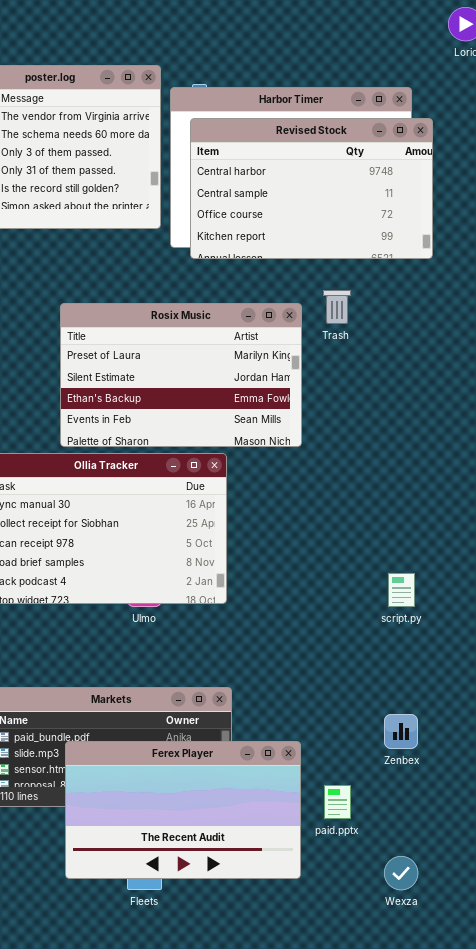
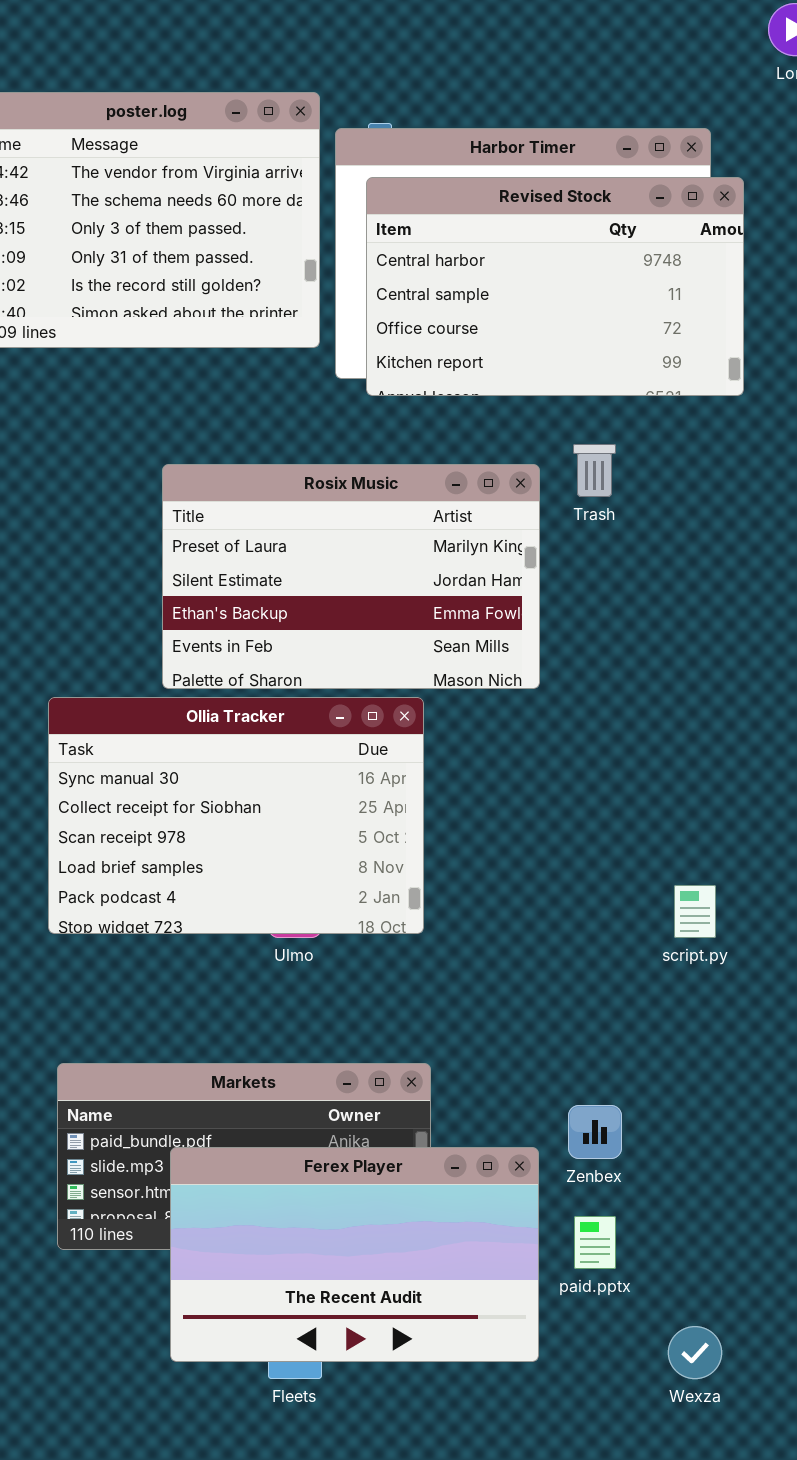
Zenbex: [384,714,418,749] -> [568,1105,622,1159], moved

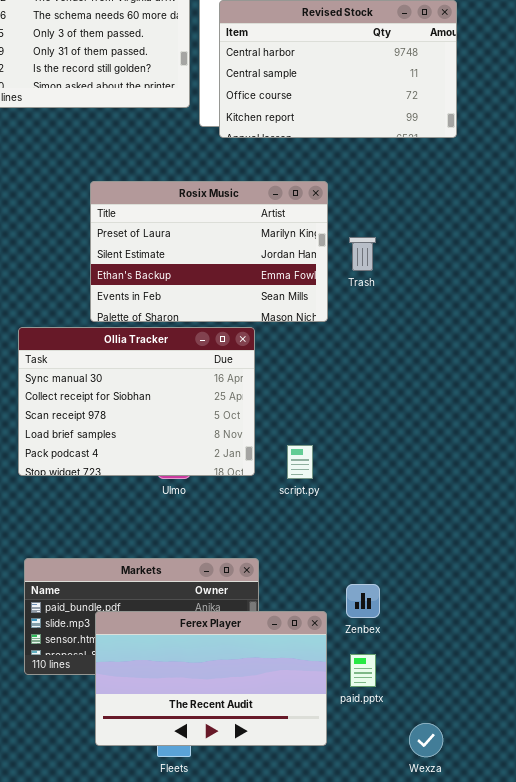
Trash: [573,444,616,497] -> [349,237,376,271], moved
script.py: [674,885,716,938] -> [287,445,313,479], moved

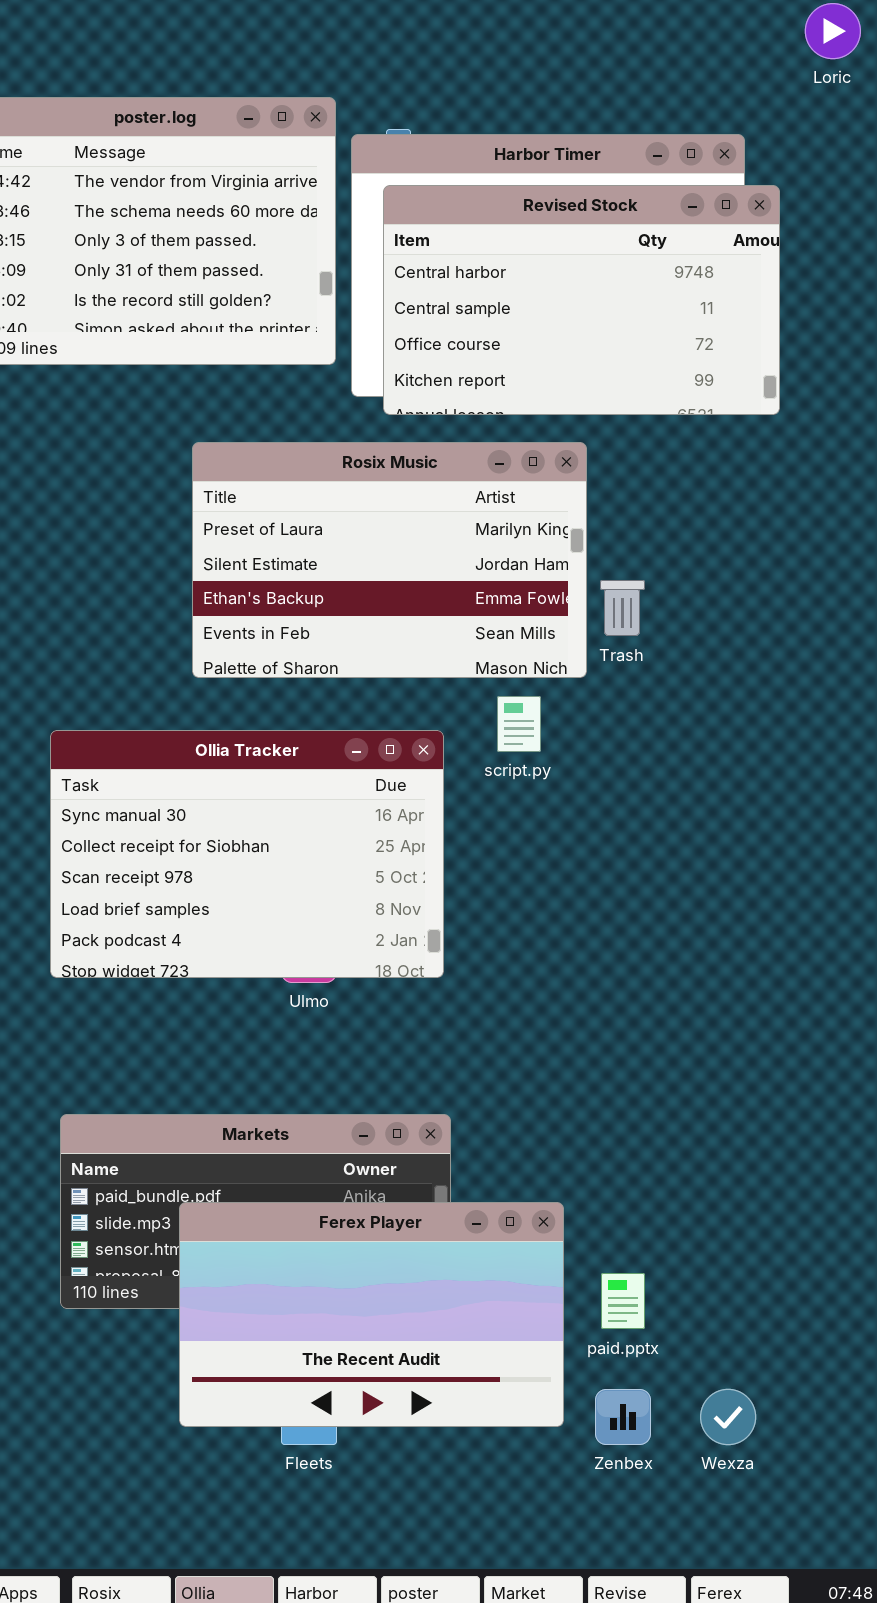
Rosix Music: [90,181,328,322] -> [192,442,587,678], moved
script.py: [287,445,313,479] -> [497,696,541,752], moved
Zenbex: [346,584,380,618] -> [595,1389,651,1445], moved

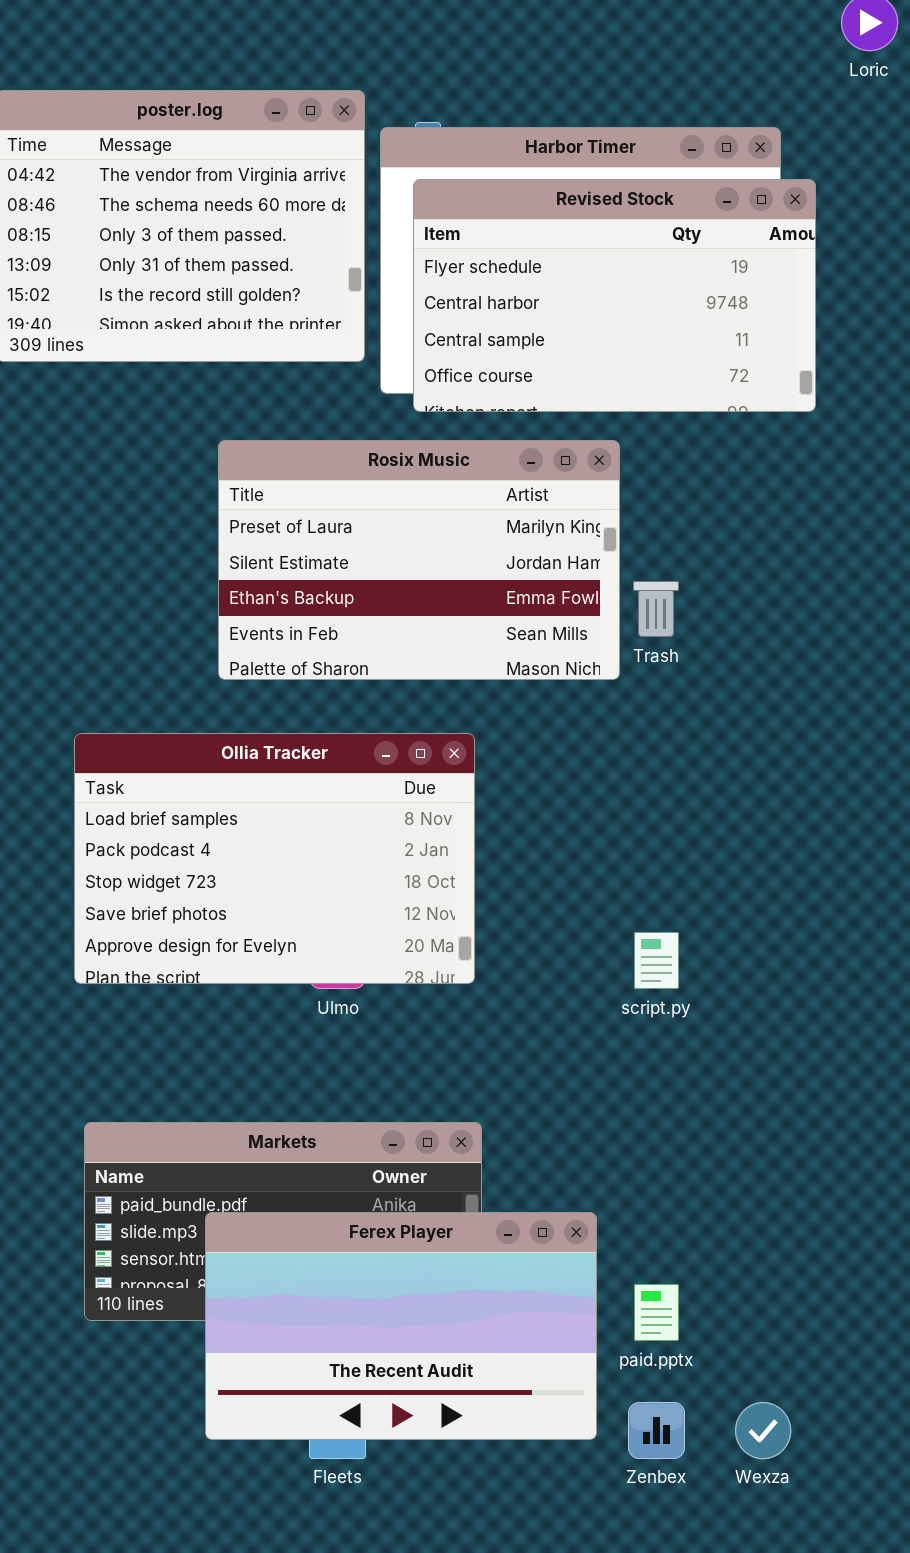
Revised Stock: [383,185,780,415] -> [413,179,816,412], scrolled up 1 row
script.py: [497,696,541,752] -> [634,932,679,989], moved
Ollia Tracker: [50,730,444,978] -> [74,733,475,984], scrolled down 3 rows

